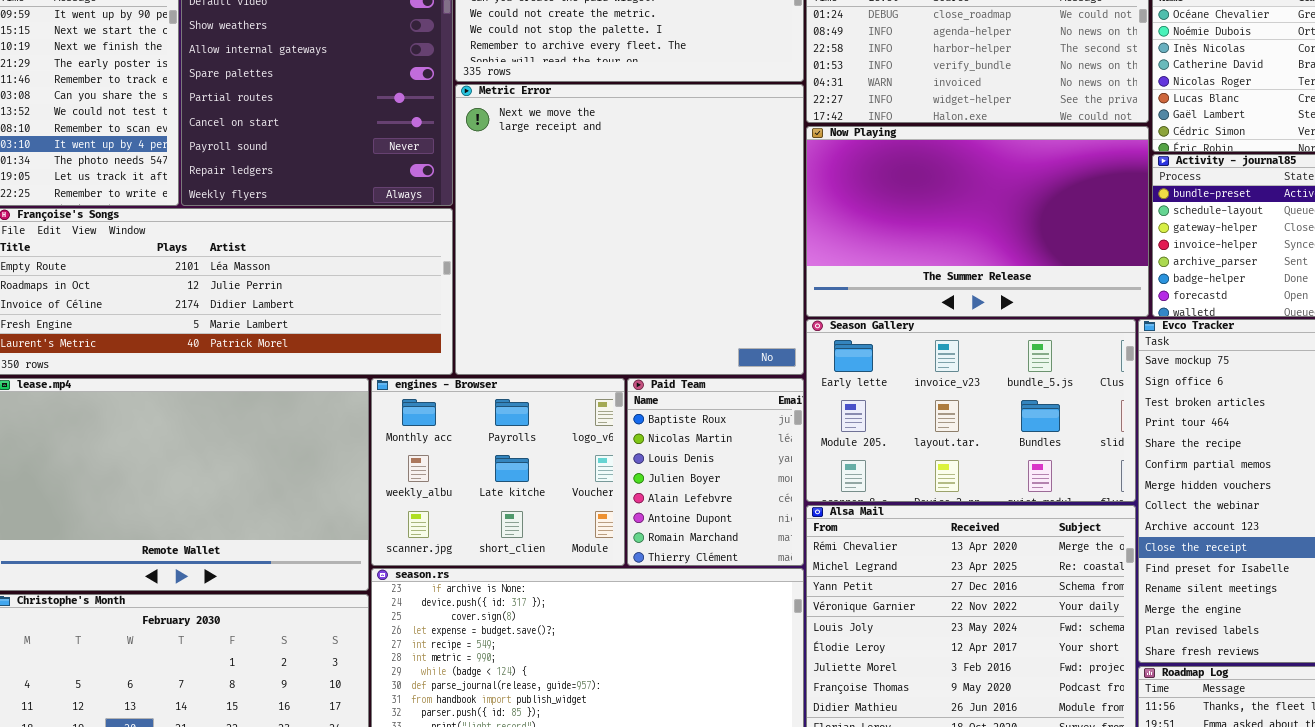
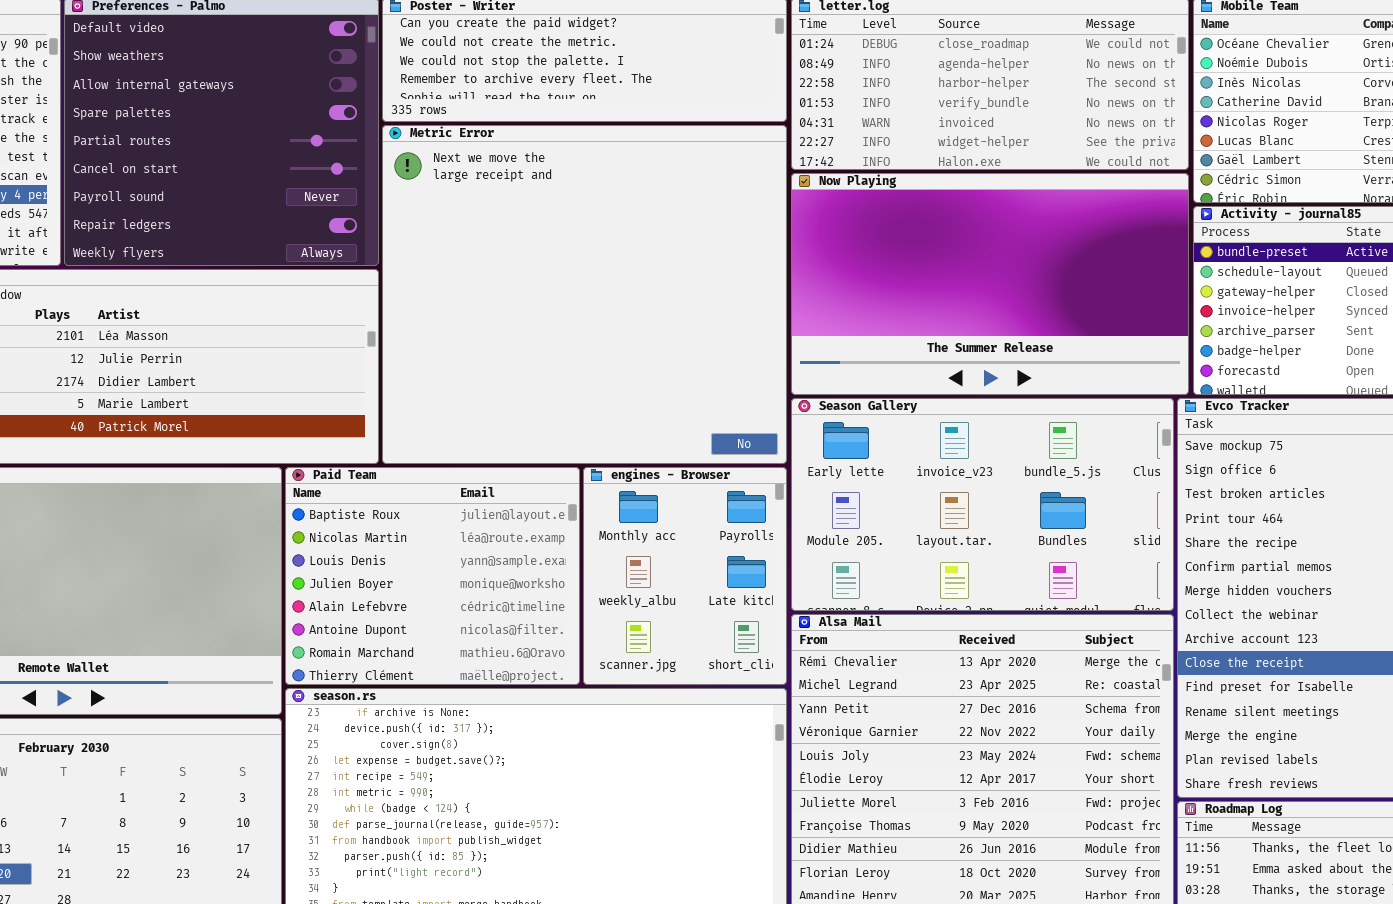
engines - Browser: [371,378,625,566] -> [583,467,787,685], moved, resized
Paid Team: [627,378,804,566] -> [285,467,580,685], moved, resized

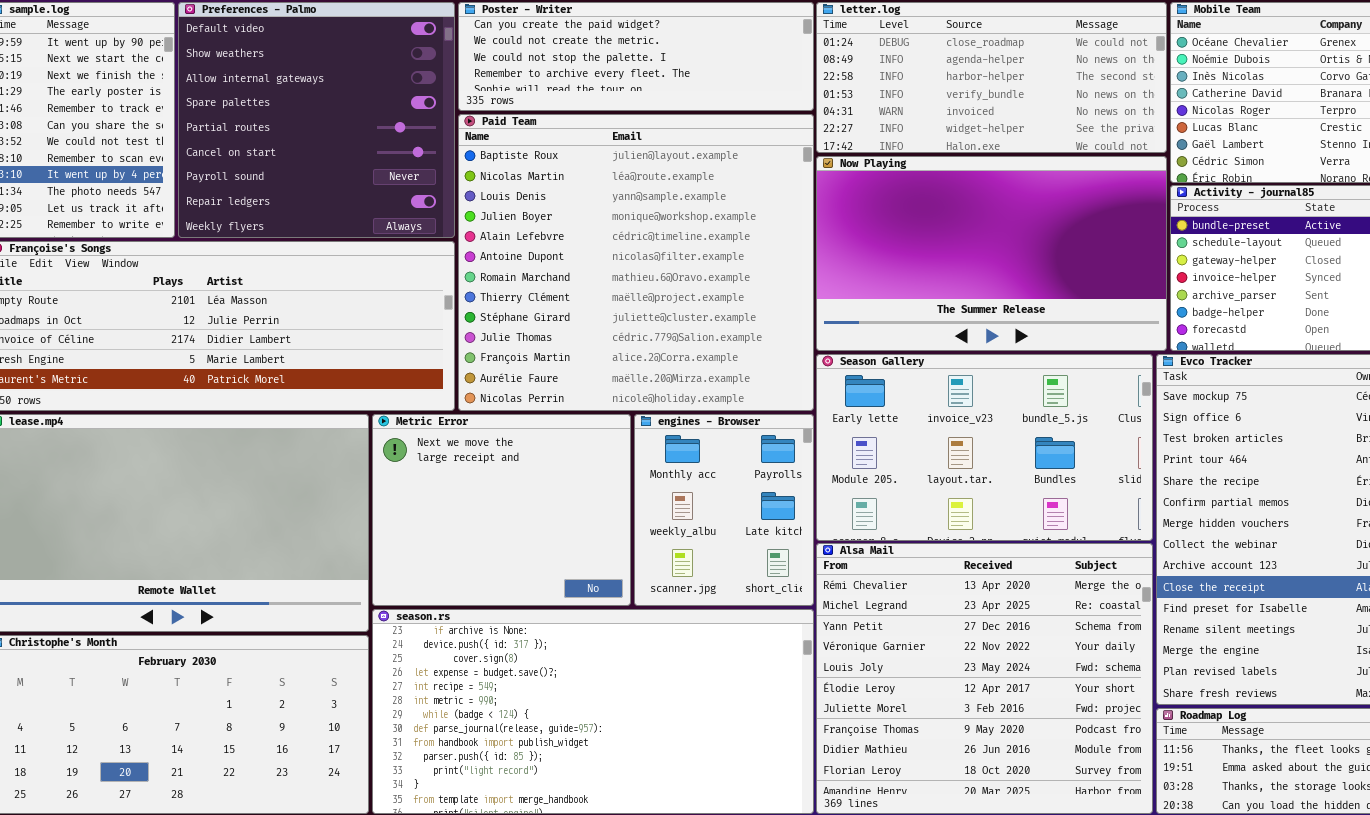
Metric Error: [382,125,787,464] -> [372,414,631,606], moved, resized
Paid Team: [285,467,580,685] -> [458,114,814,411], moved, resized

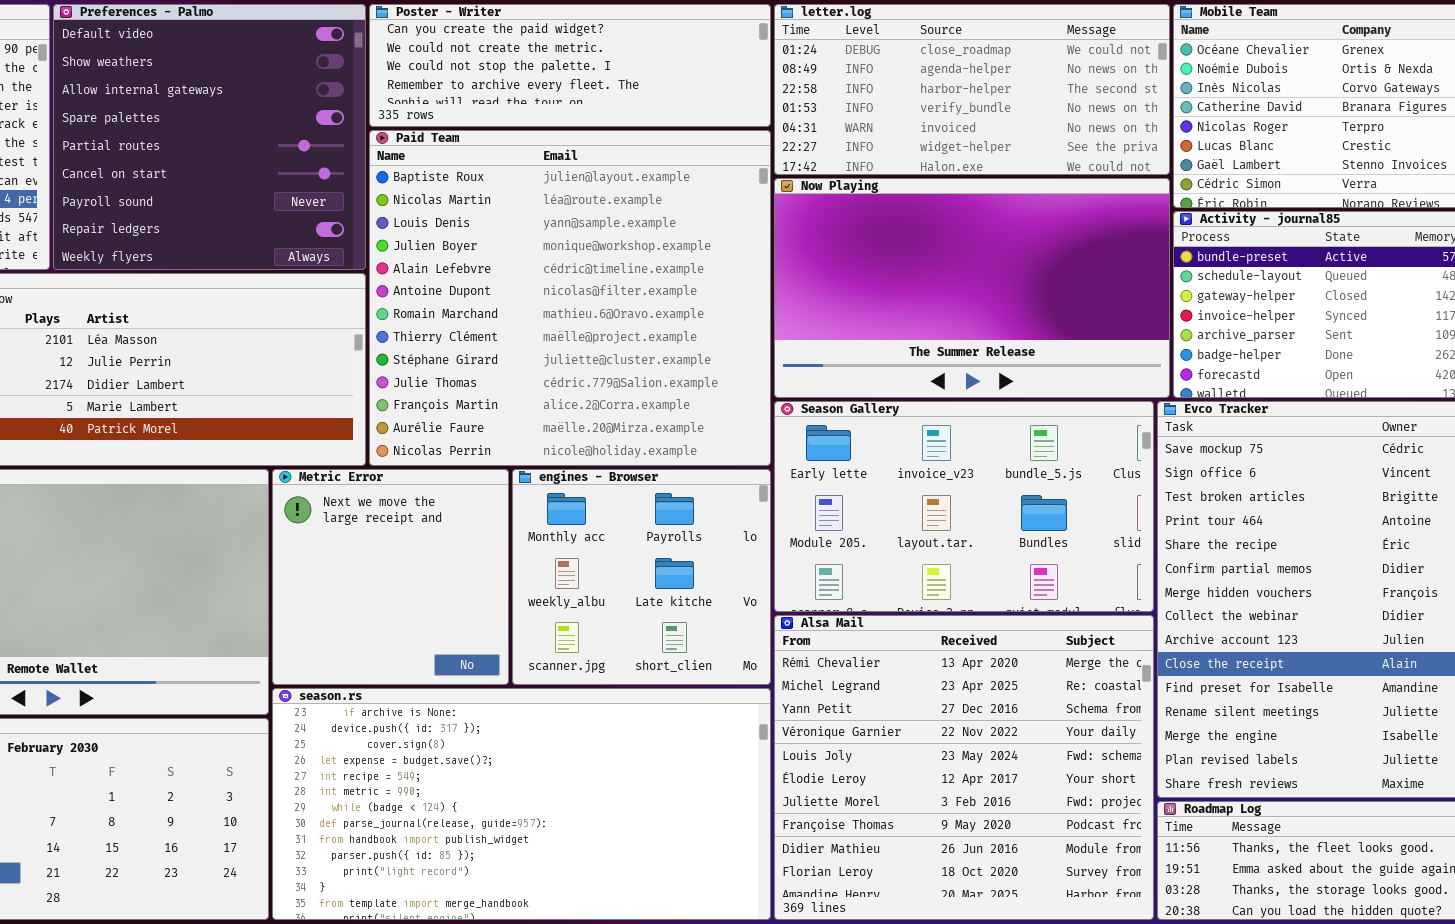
Metric Error: [372,414,631,606] -> [272,469,509,685], resized
engines - Browser: [634,414,814,606] -> [512,469,771,685], resized

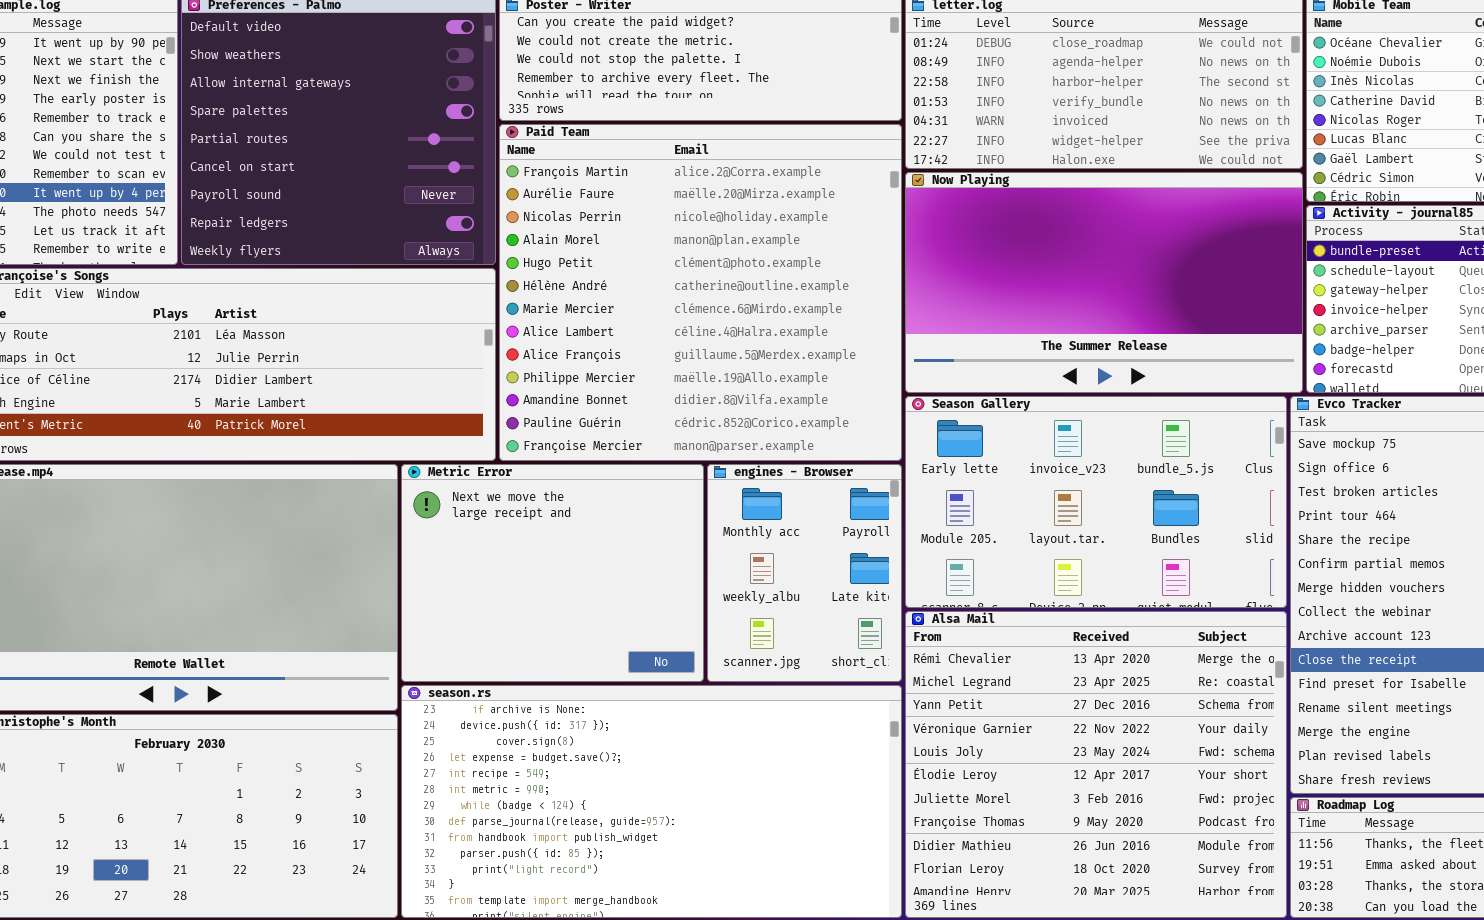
Paid Team: [369,130,771,466] -> [499,124,902,461], scrolled down 10 rows
Metric Error: [272,469,509,685] -> [401,464,704,682], resized
engines - Browser: [512,469,771,685] -> [707,464,902,682], resized

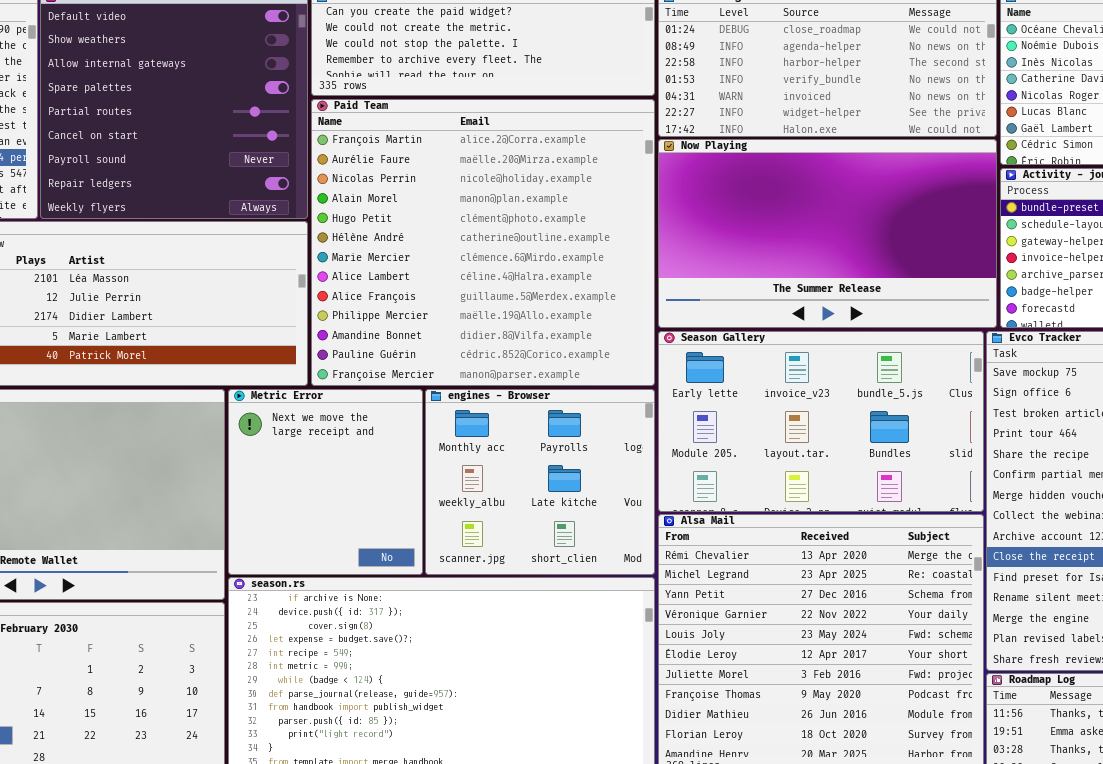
Metric Error: [401,464,704,682] -> [228,389,423,575], resized
engines - Browser: [707,464,902,682] -> [425,389,655,575], resized

